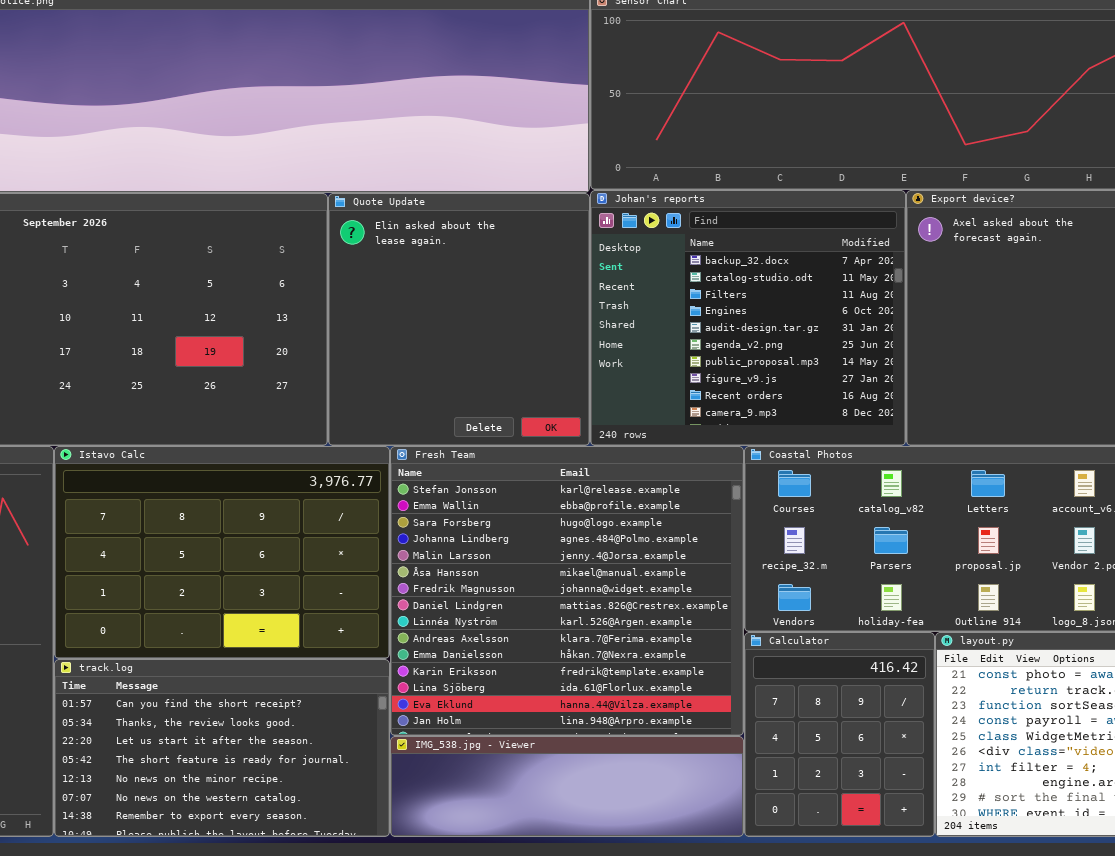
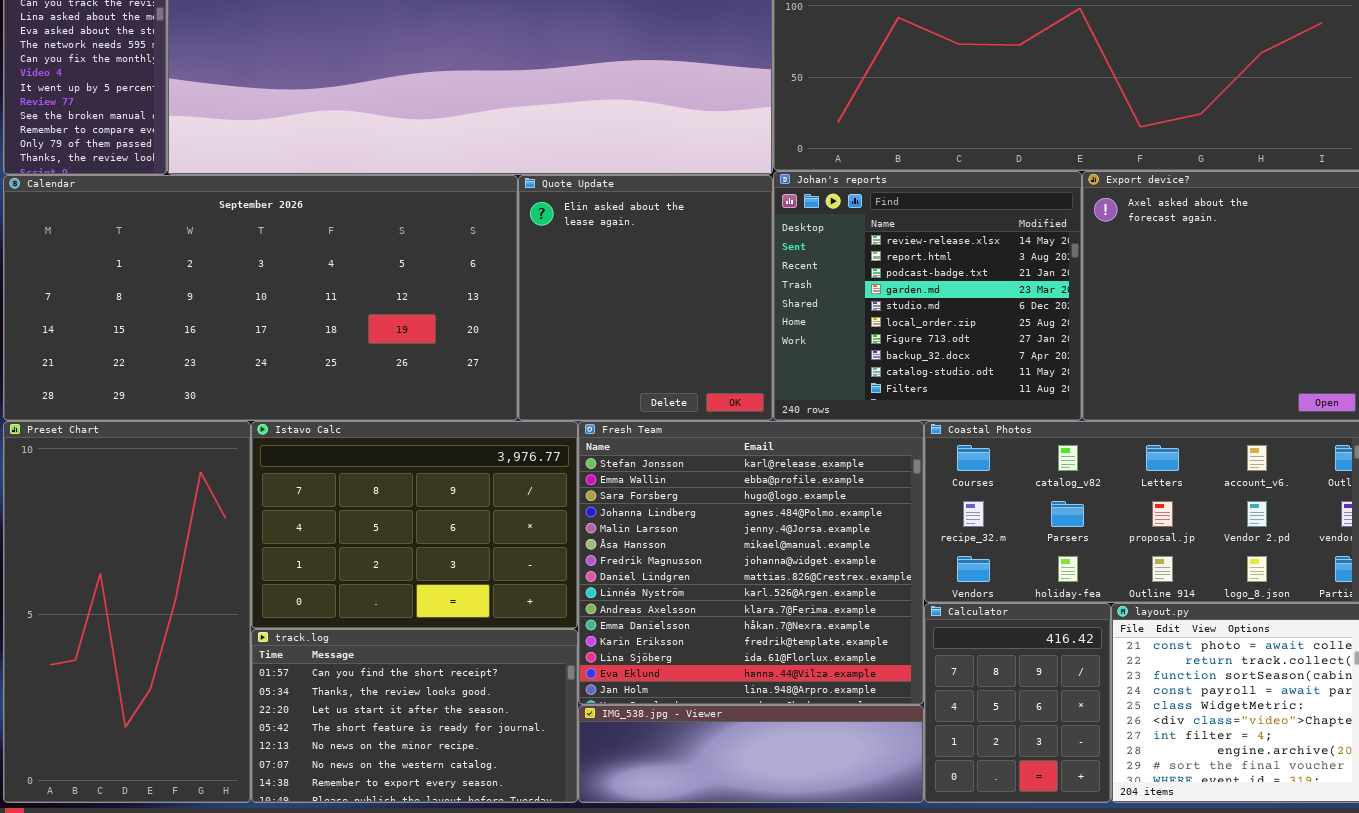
Johan's reports: [590,190,906,446] -> [773,171,1082,421], scrolled up 7 rows

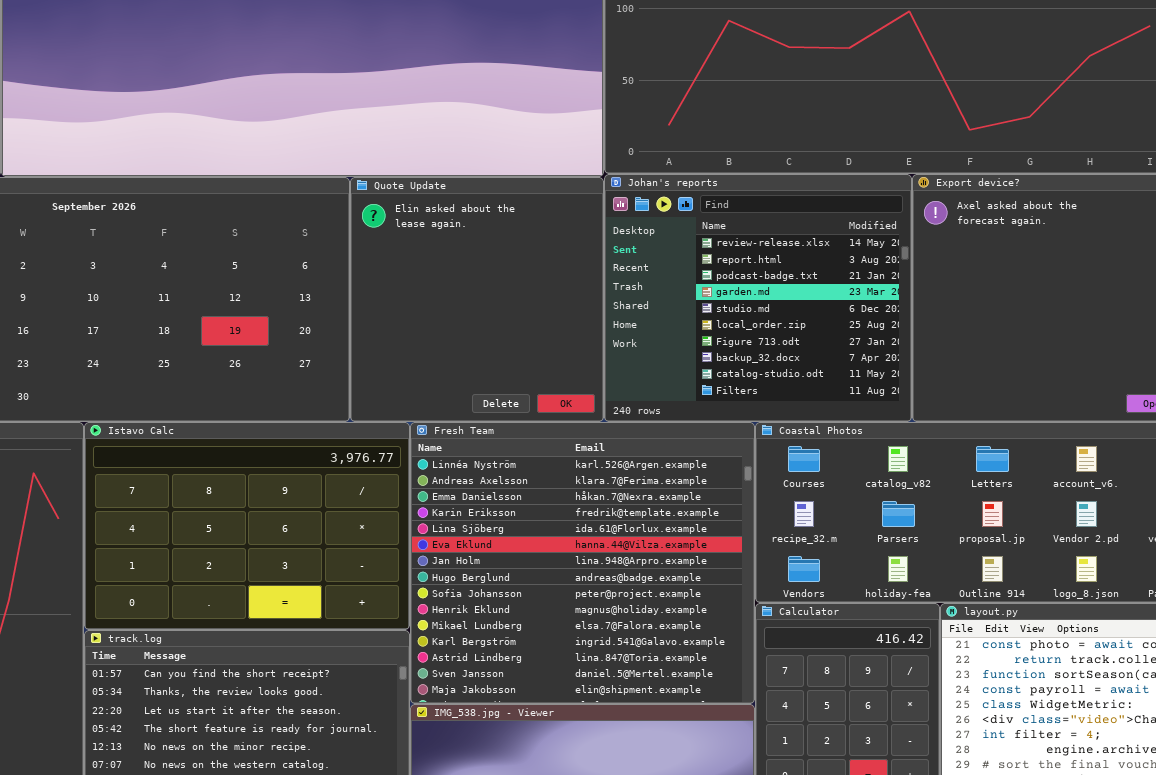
Fresh Team: [578,421,924,705] -> [410,422,755,704], scrolled down 8 rows

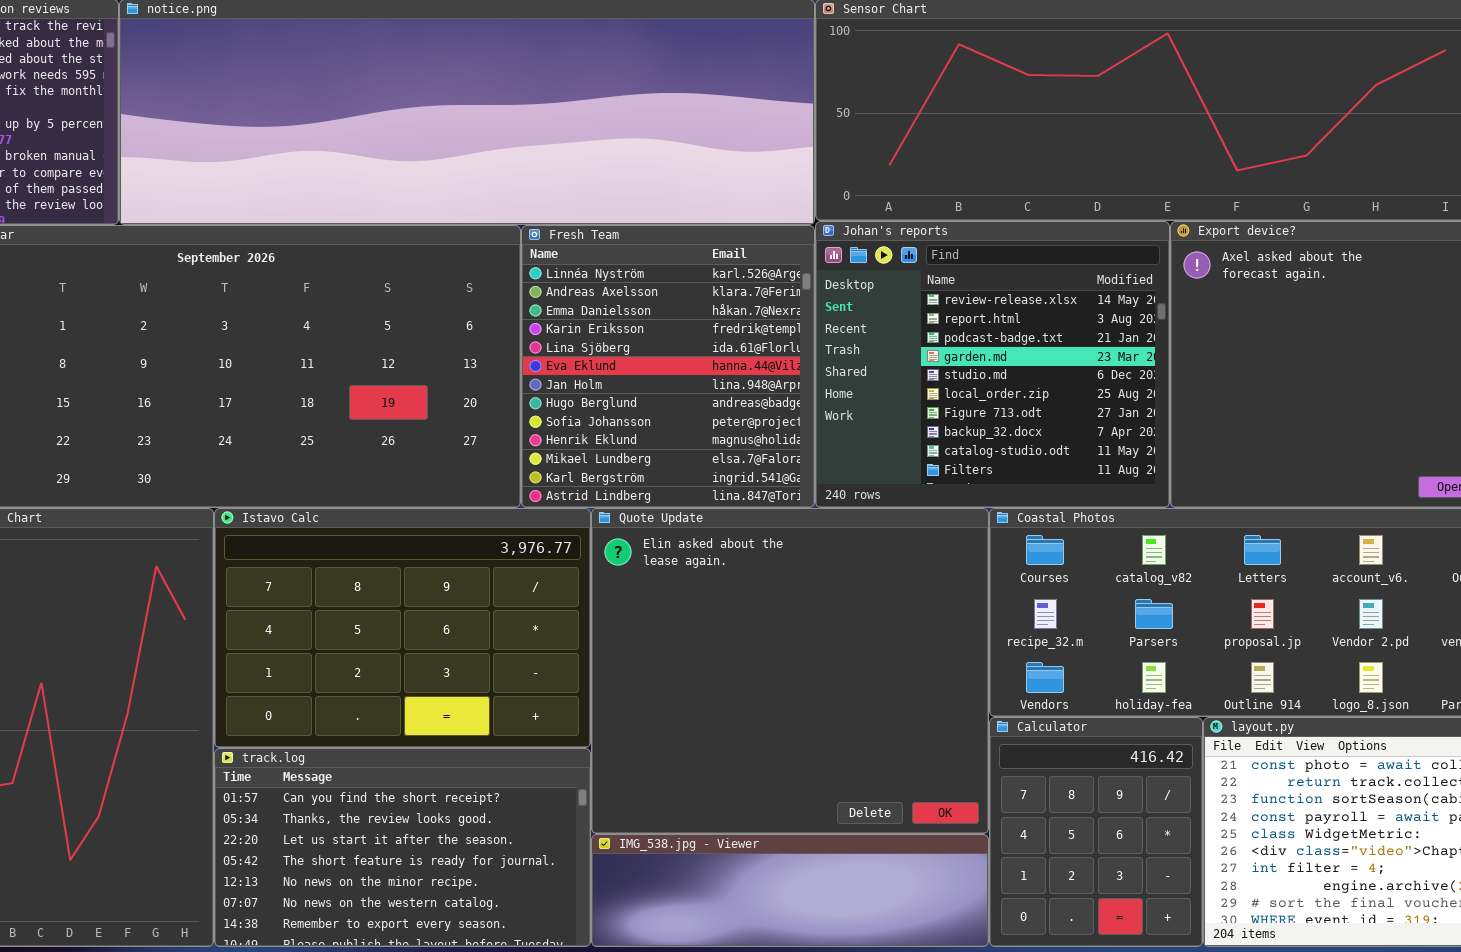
Quote Update: [350,177,604,422] -> [591,508,989,834], moved, resized
Fresh Team: [410,422,755,704] -> [521,225,815,508], moved, resized

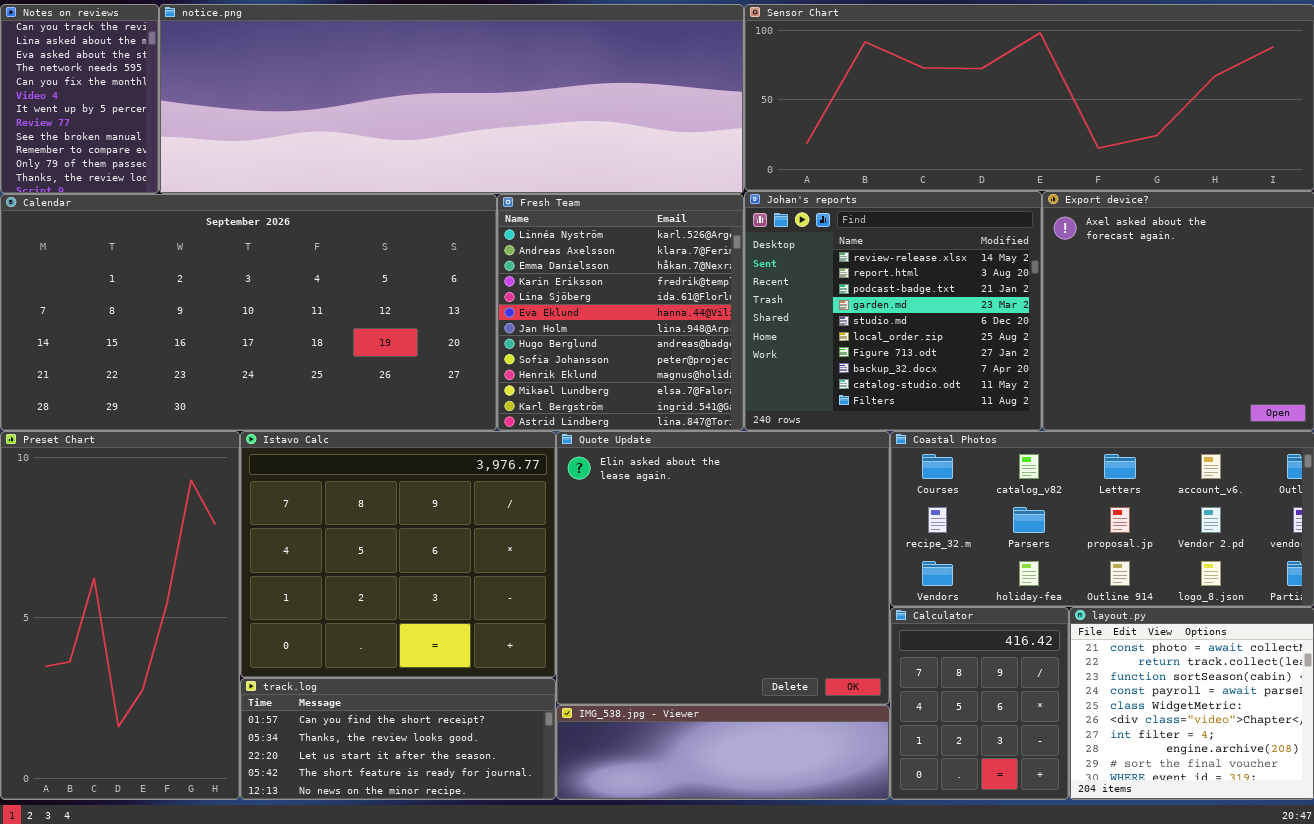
Istavo Calc: [214,508,591,748] -> [240,431,556,678], resized
track.log: [214,748,591,947] -> [240,678,556,800], resized

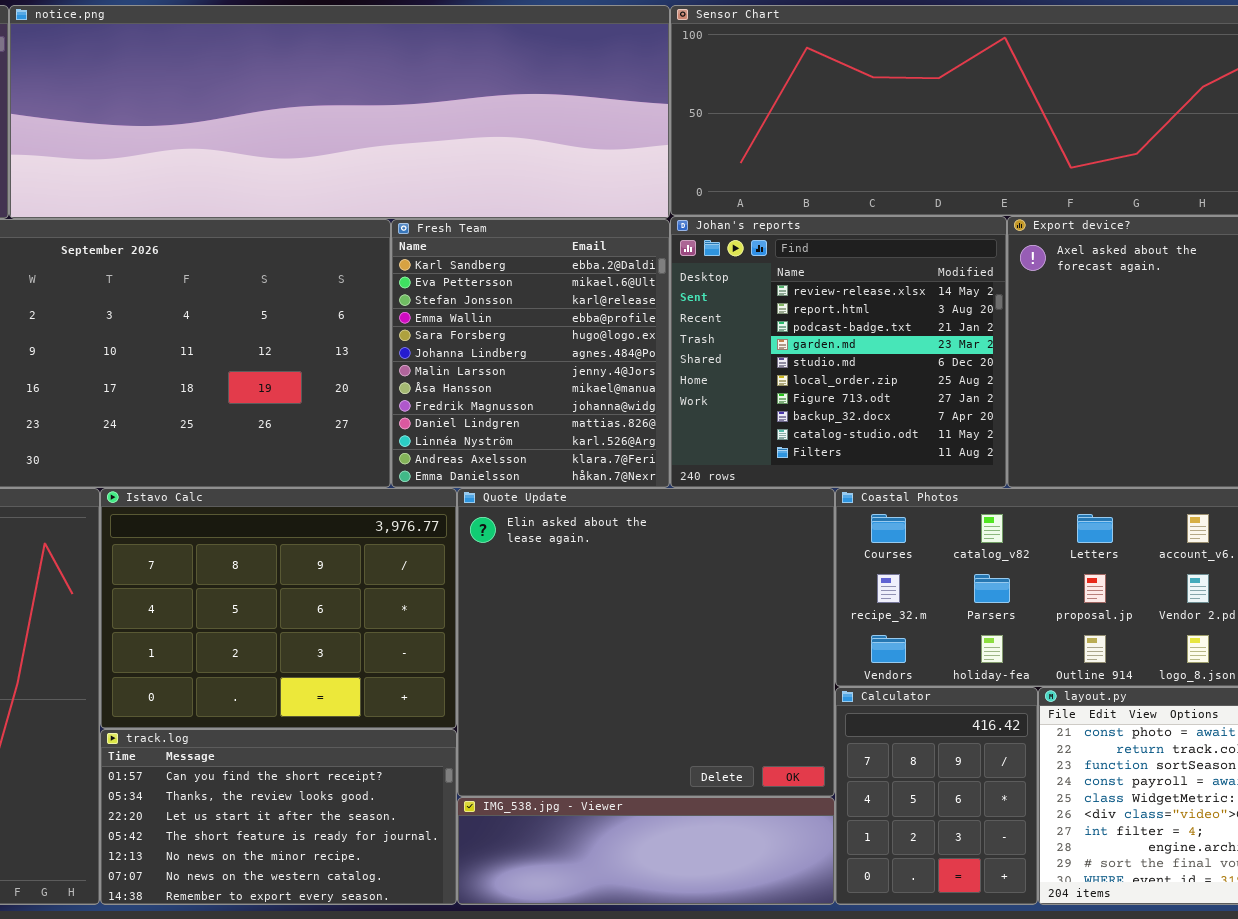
Fresh Team: [497,194,744,431] -> [391,219,670,488], scrolled up 10 rows
Istavo Calc: [240,431,556,678] -> [100,488,457,729], resized
track.log: [240,678,556,800] -> [100,729,457,905], resized

